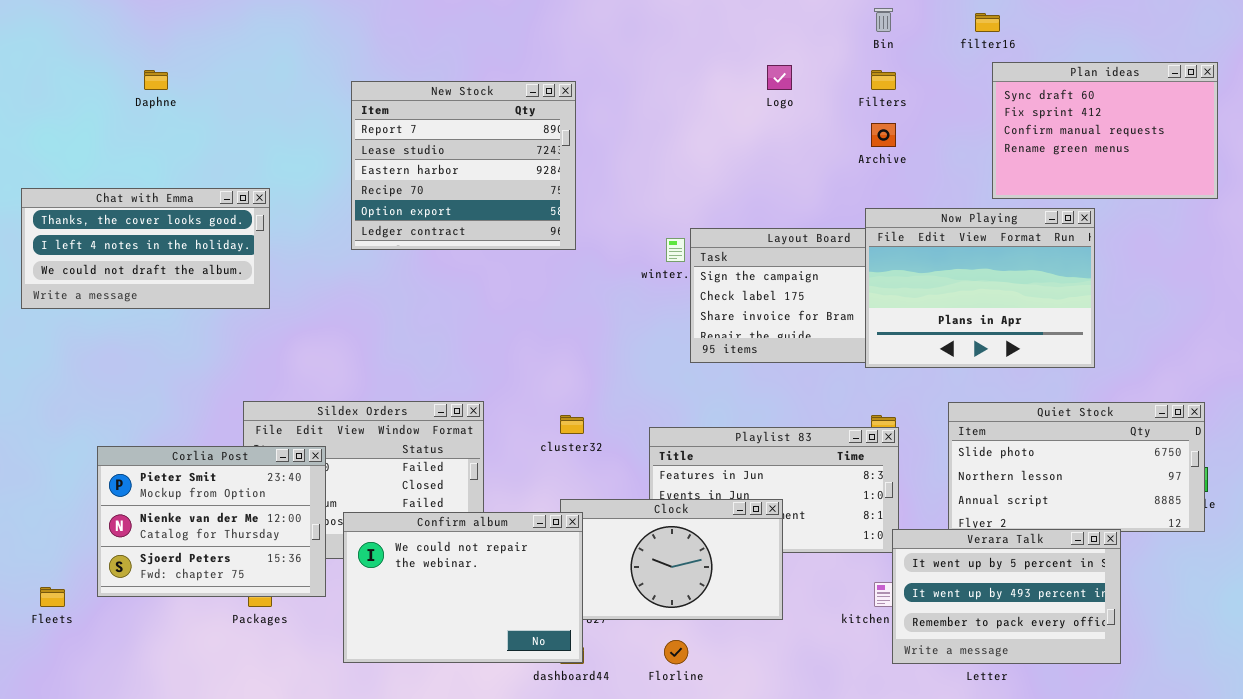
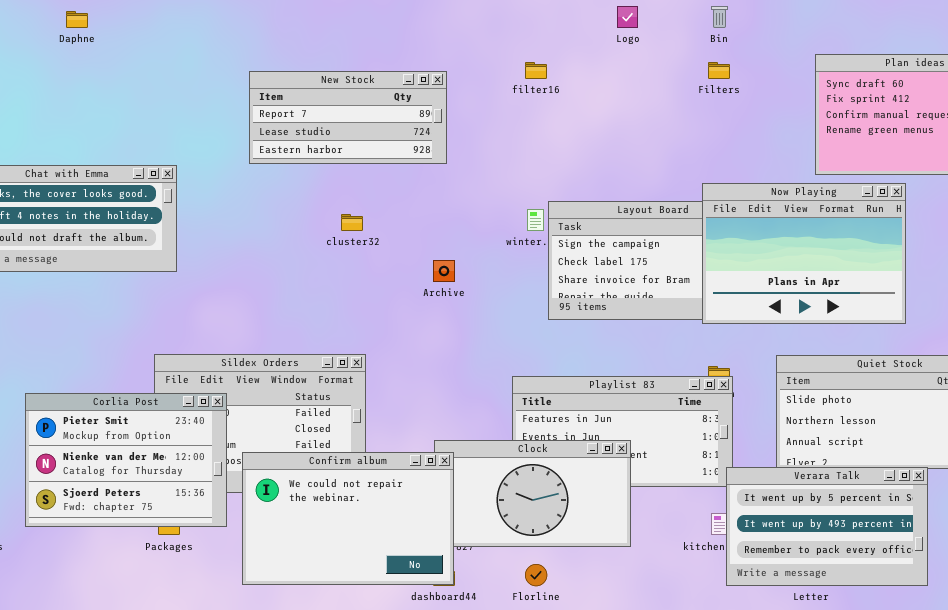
filter16: [975,13,1000,32] -> [525,62,547,79], moved
Logo: [767,65,792,90] -> [617,6,638,28], moved
Daphne: [144,70,168,90] -> [66,11,88,28], moved
New Stock: [351,81,576,250] -> [249,71,447,164], resized
Archive: [871,123,896,147] -> [433,260,455,282], moved
cluster32: [560,415,584,434] -> [341,214,363,231], moved

